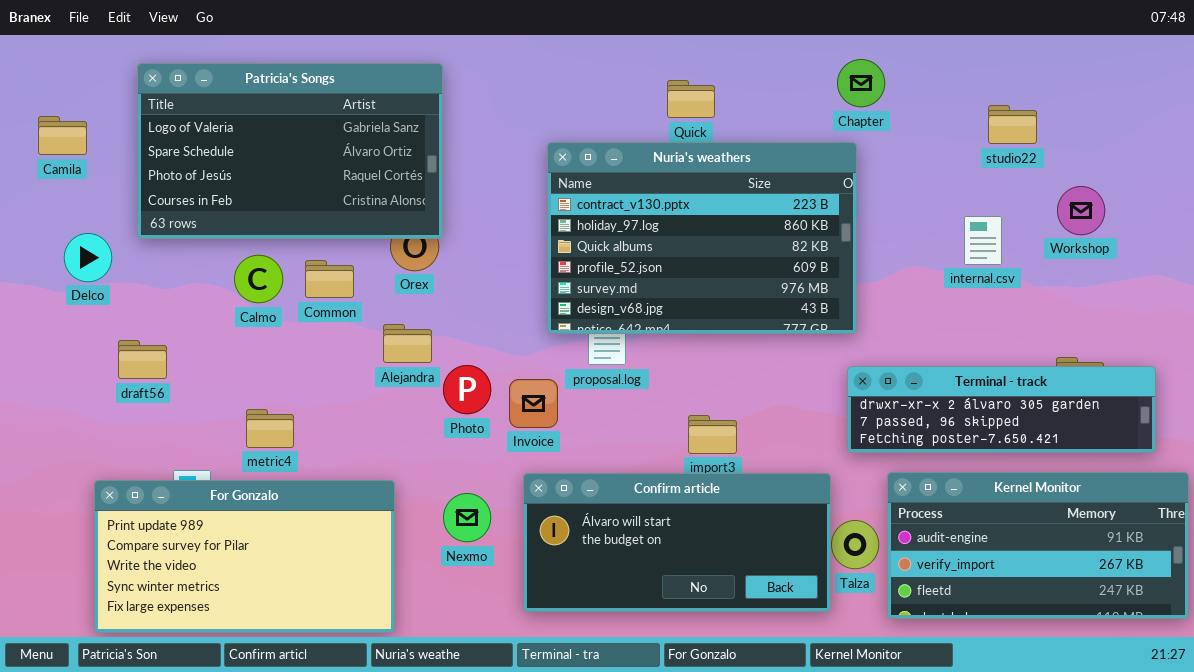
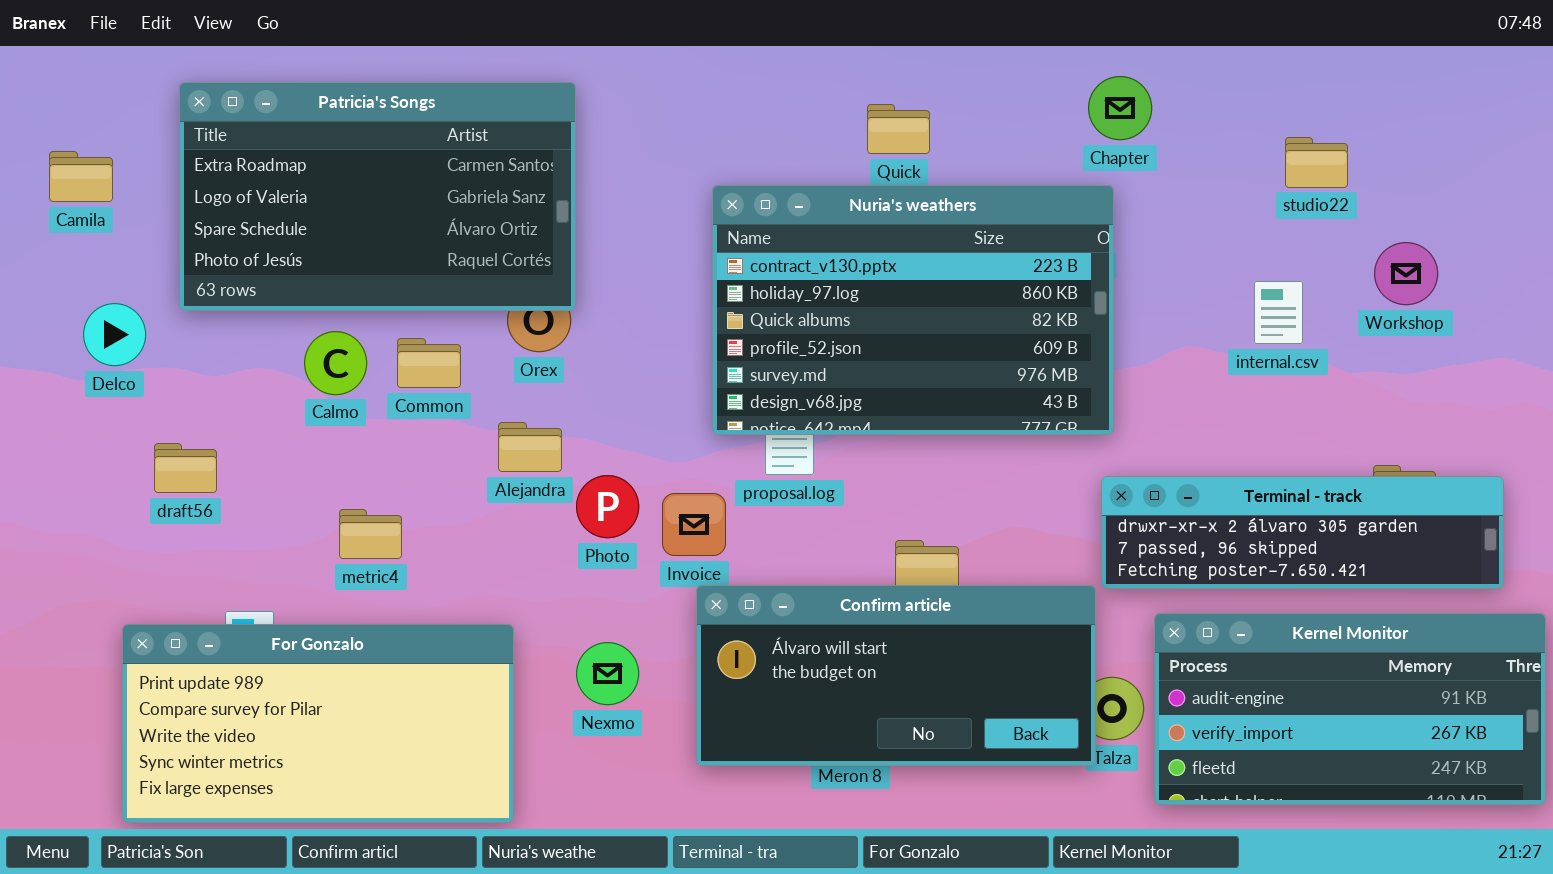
Patricia's Songs: [137,63,443,239] -> [179,82,576,311], scrolled up 1 row
metric4: [246,409,294,448] -> [339,509,402,559], moved
Confirm article: [523,473,831,612] -> [696,585,1096,766], moved

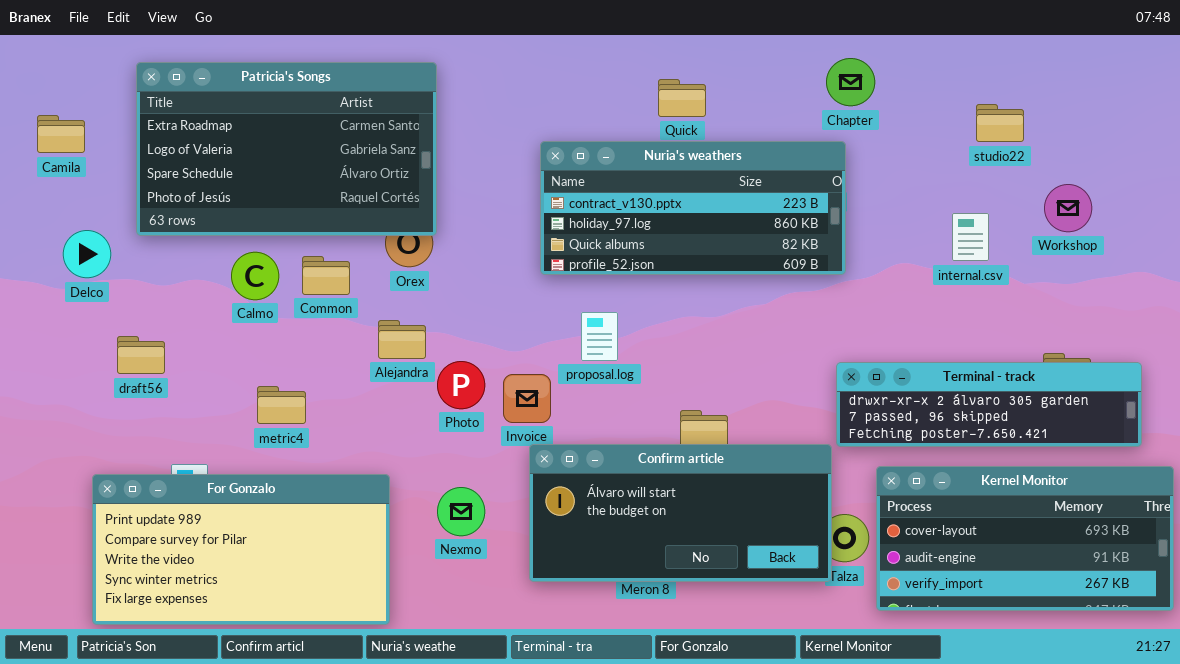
Nuria's weathers: [712,185,1114,435] -> [540,141,846,275], resized
Kernel Monitor: [1154,613,1546,805] -> [876,466,1174,611], scrolled up 1 row

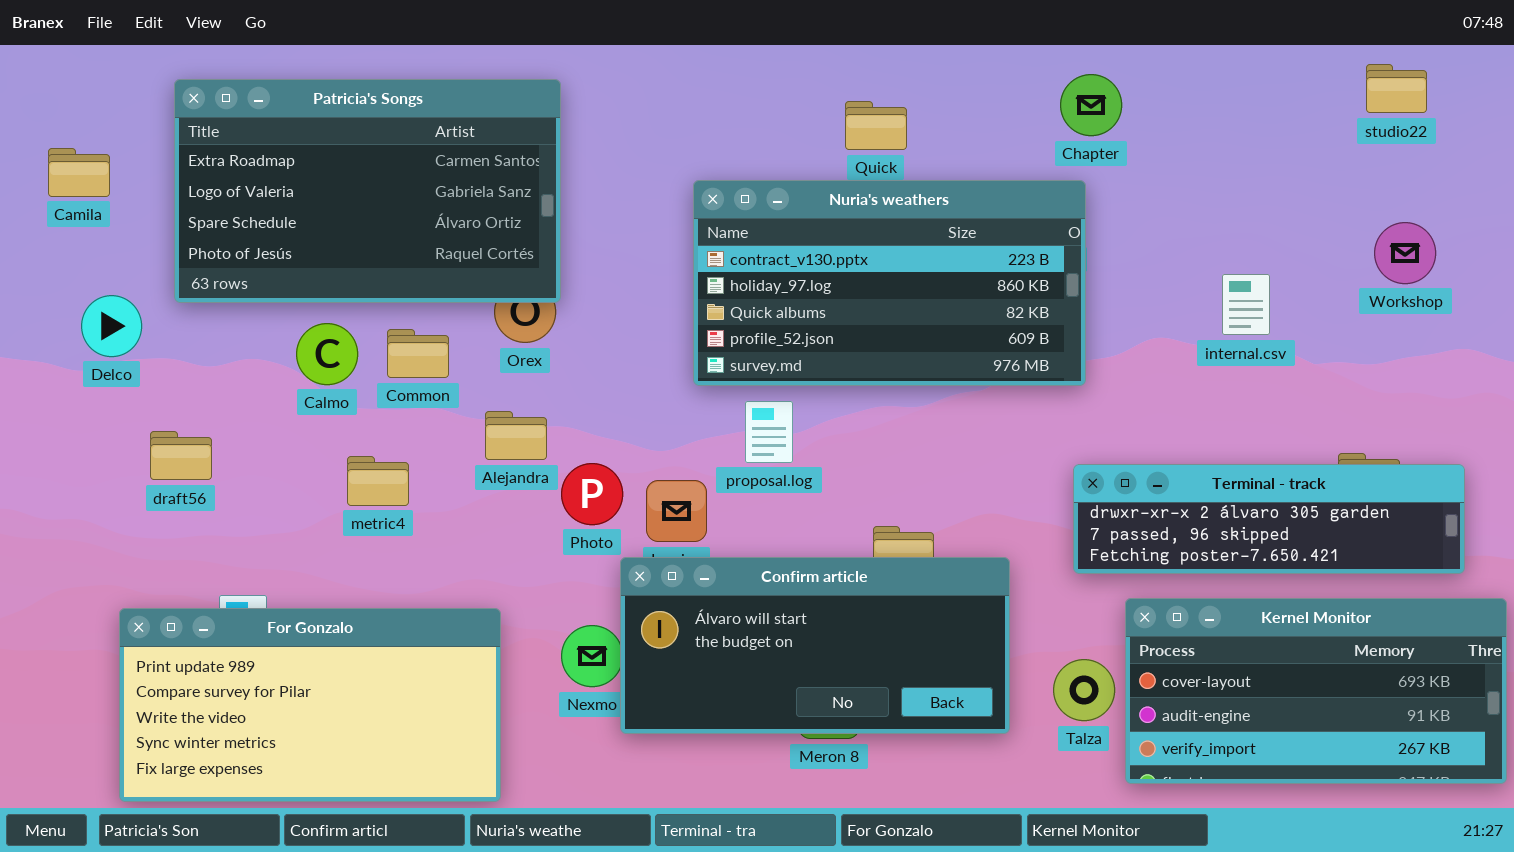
studio22: [976,104,1024,142] -> [1366,64,1427,113], moved
Nuria's weathers: [540,141,846,275] -> [693,180,1086,386], resized
Workshop: [1044,184,1092,232] -> [1374,222,1436,284], moved
metric4: [257,386,306,424] -> [347,456,409,506], moved
Confirm article: [529,444,832,582] -> [620,557,1010,734], moved

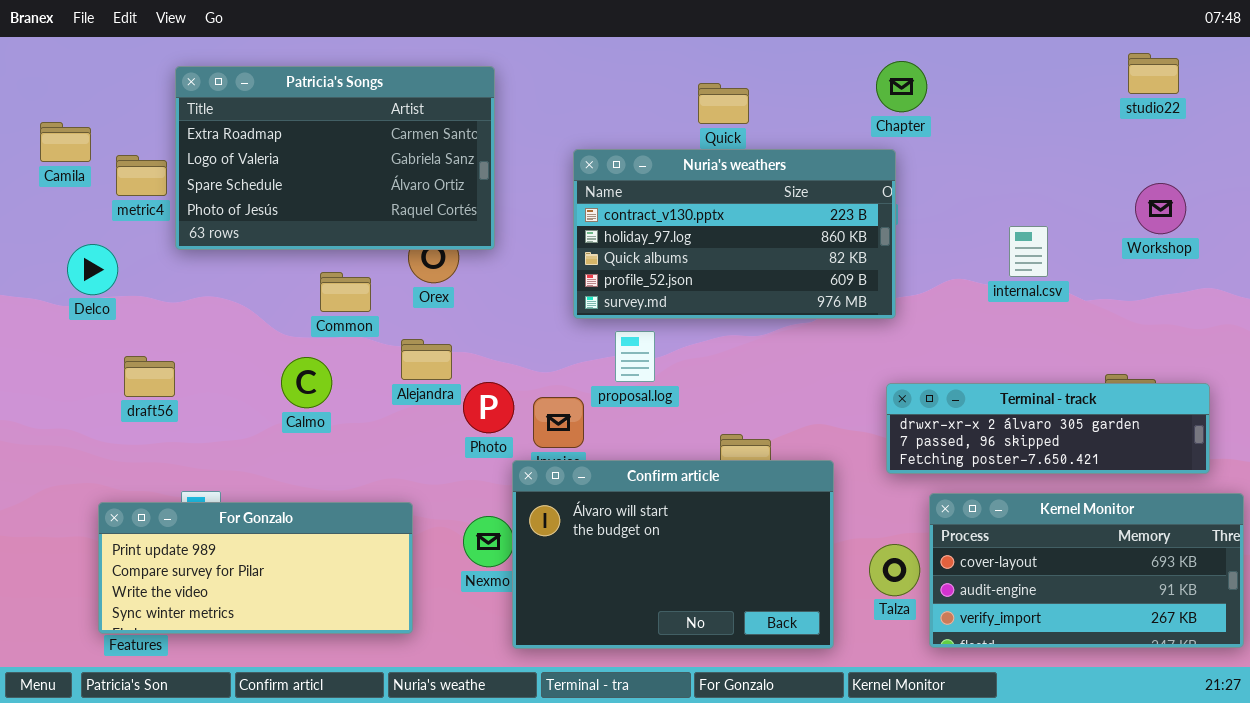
Patricia's Songs: [174,79,561,303] -> [175,66,495,250], moved
Calmo: [296,323,358,385] -> [281,357,332,408], moved
metric4: [347,456,409,506] -> [116,155,167,196], moved
Confirm article: [620,557,1010,734] -> [512,460,834,649], resized
For Gonzalo: [119,608,501,802] -> [98,502,413,634], resized

